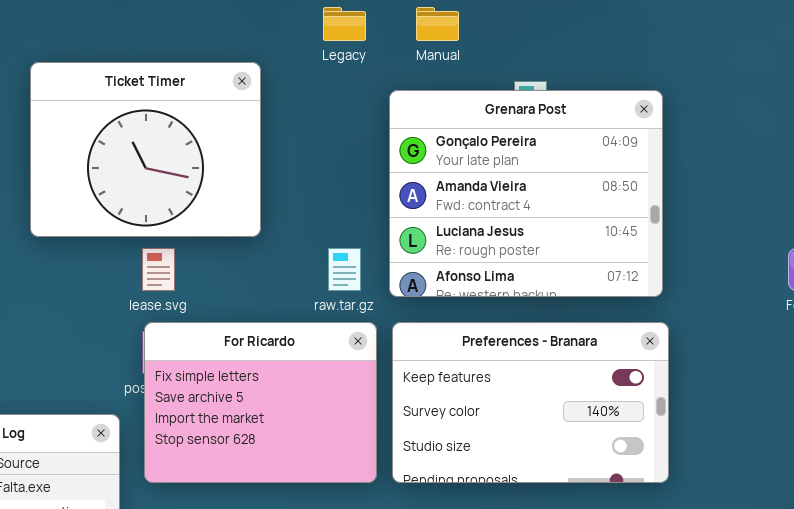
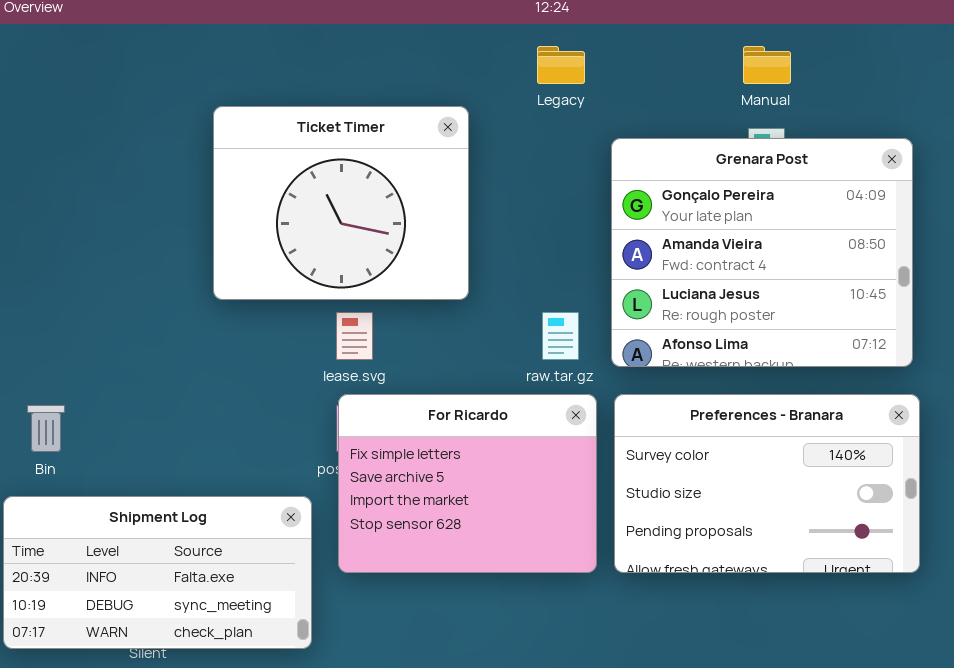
Manual: [416,7,459,41] -> [743,46,791,84], moved
Preferences - Branara: [392,322,669,483] -> [614,394,920,573], scrolled down 1 row

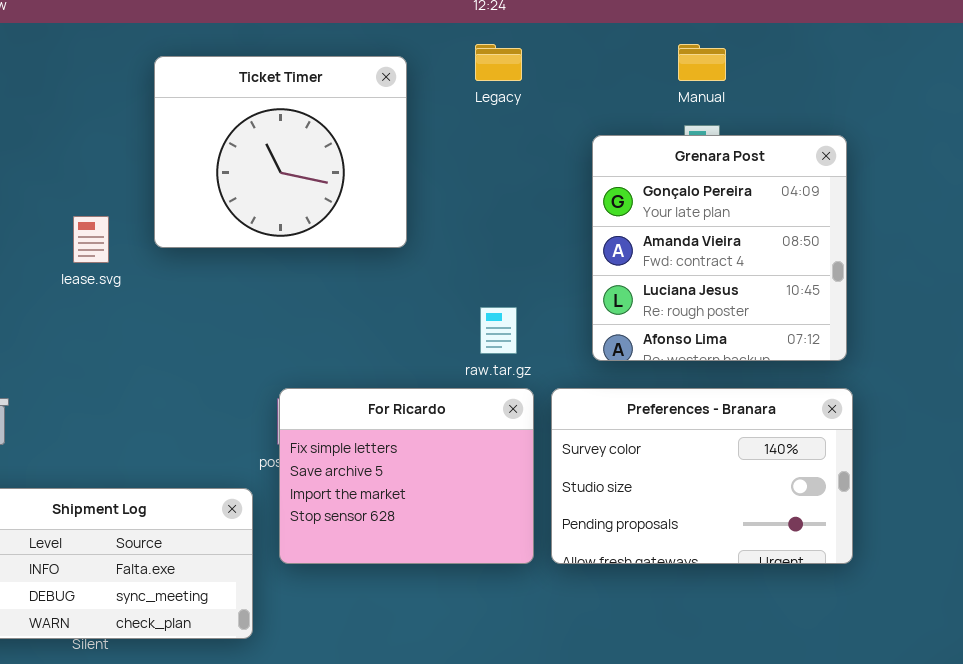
Ticket Timer: [213,106,469,300] -> [154,56,407,248], moved
Grenara Post: [611,138,913,367] -> [592,135,847,361], resized
lease.svg: [336,312,373,360] -> [73,216,109,263], moved

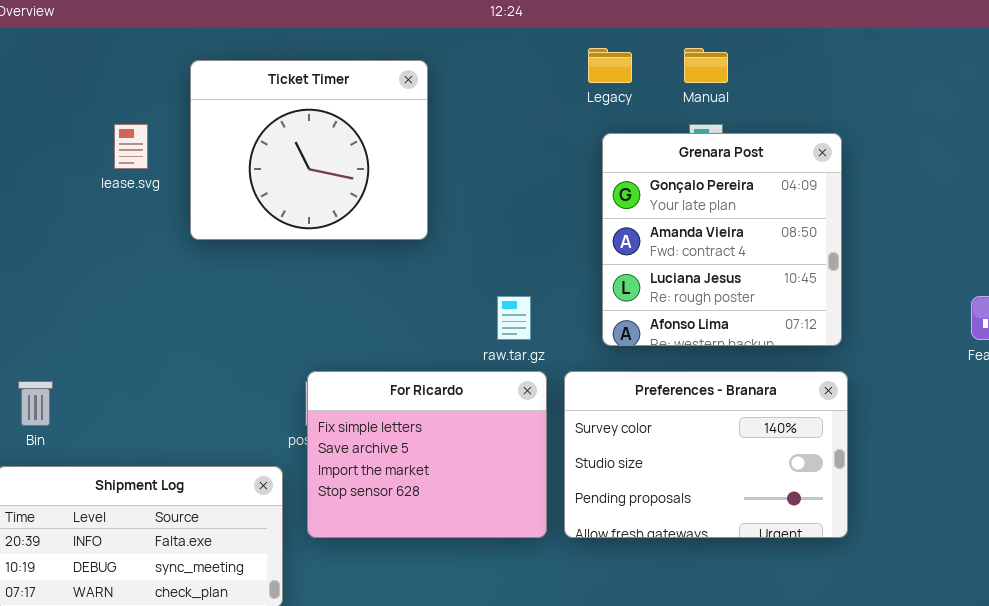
Legacy: [475,44,522,81] -> [588,48,632,83], moved
lease.svg: [73,216,109,263] -> [114,124,148,169], moved

